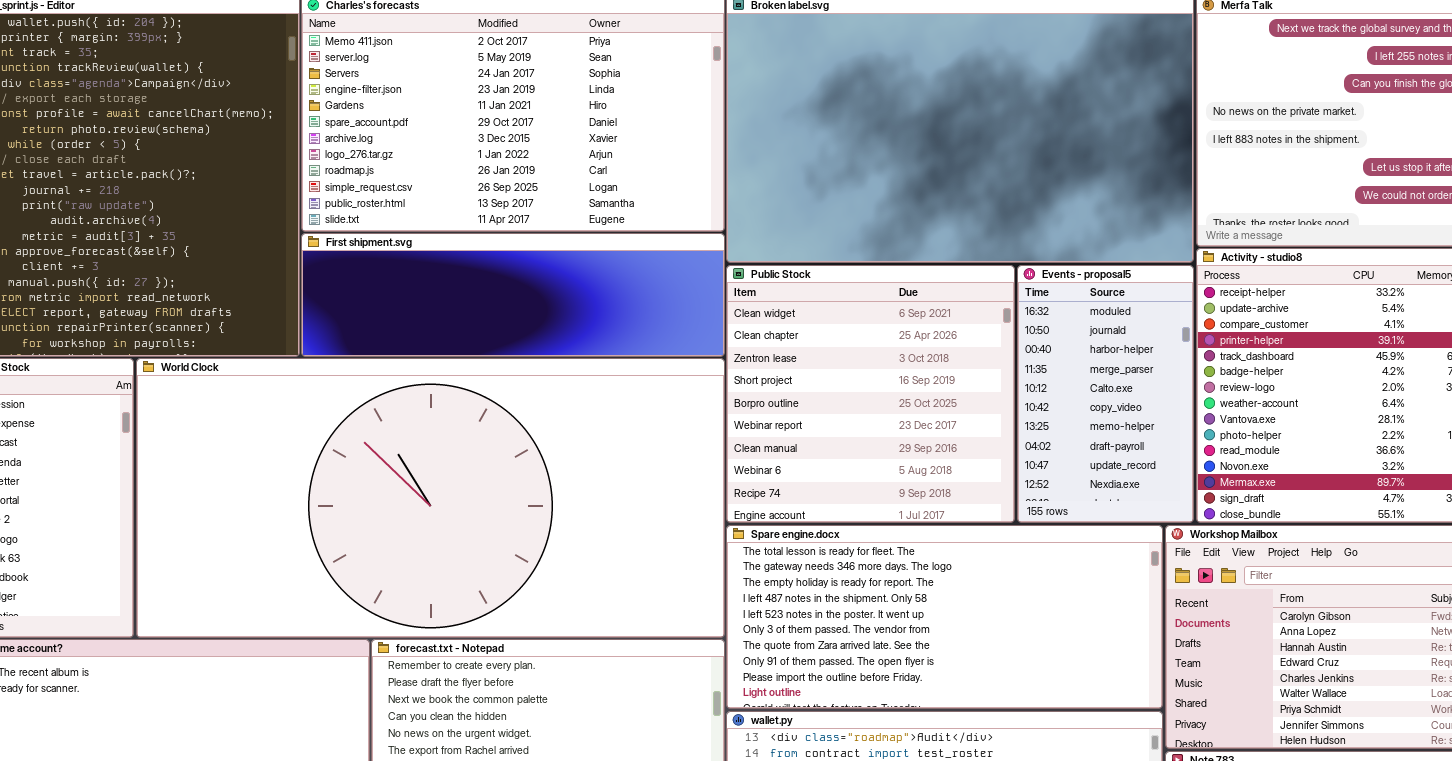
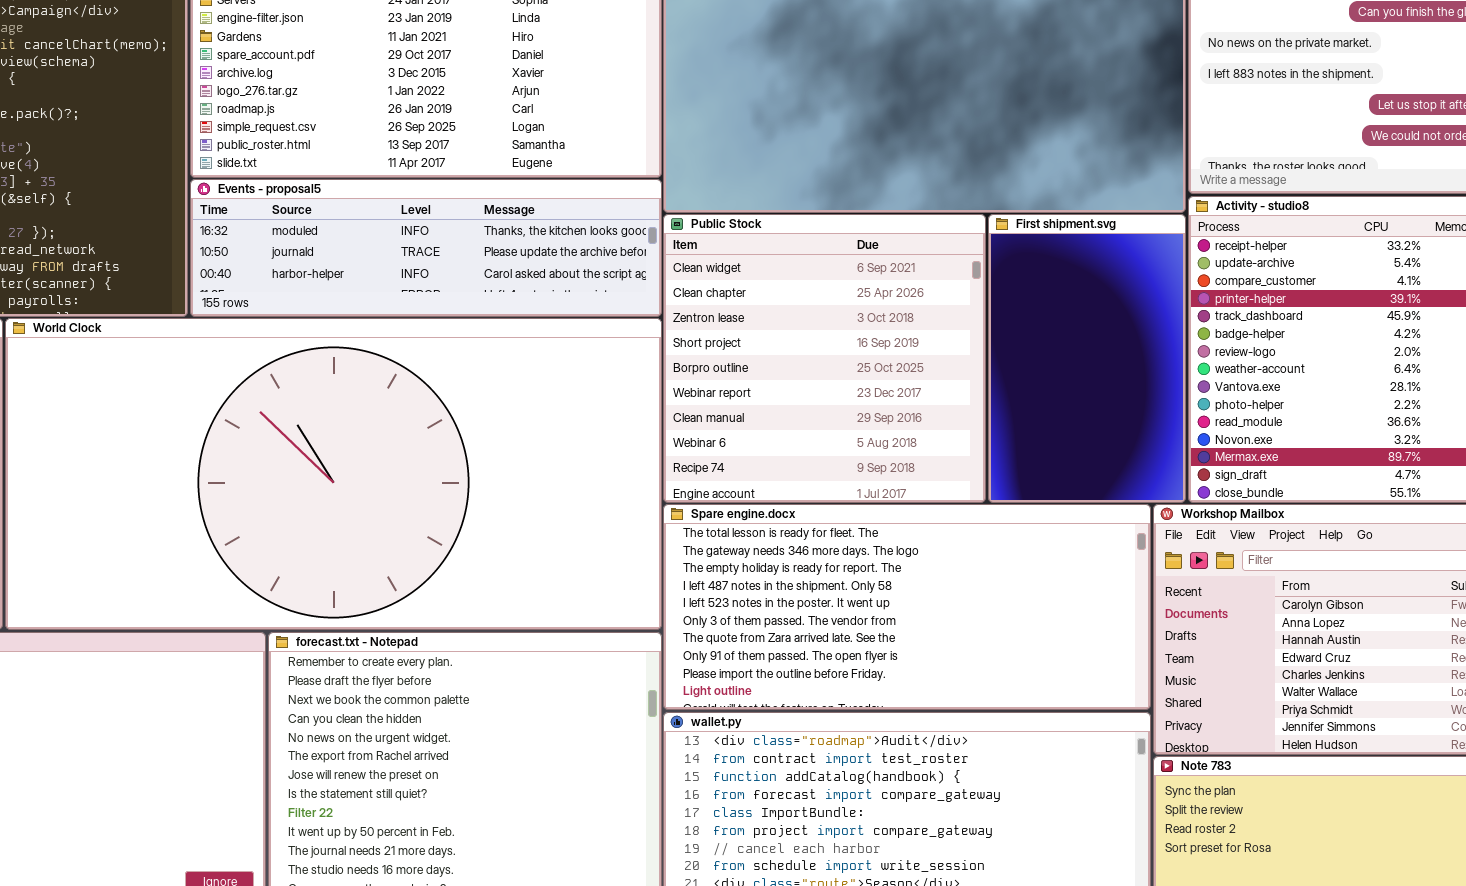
First shipment.svg: [301,233,725,357] -> [988,214,1186,503], moved, resized
Events - proposal5: [1017,265,1194,523] -> [190,179,662,317], moved, resized

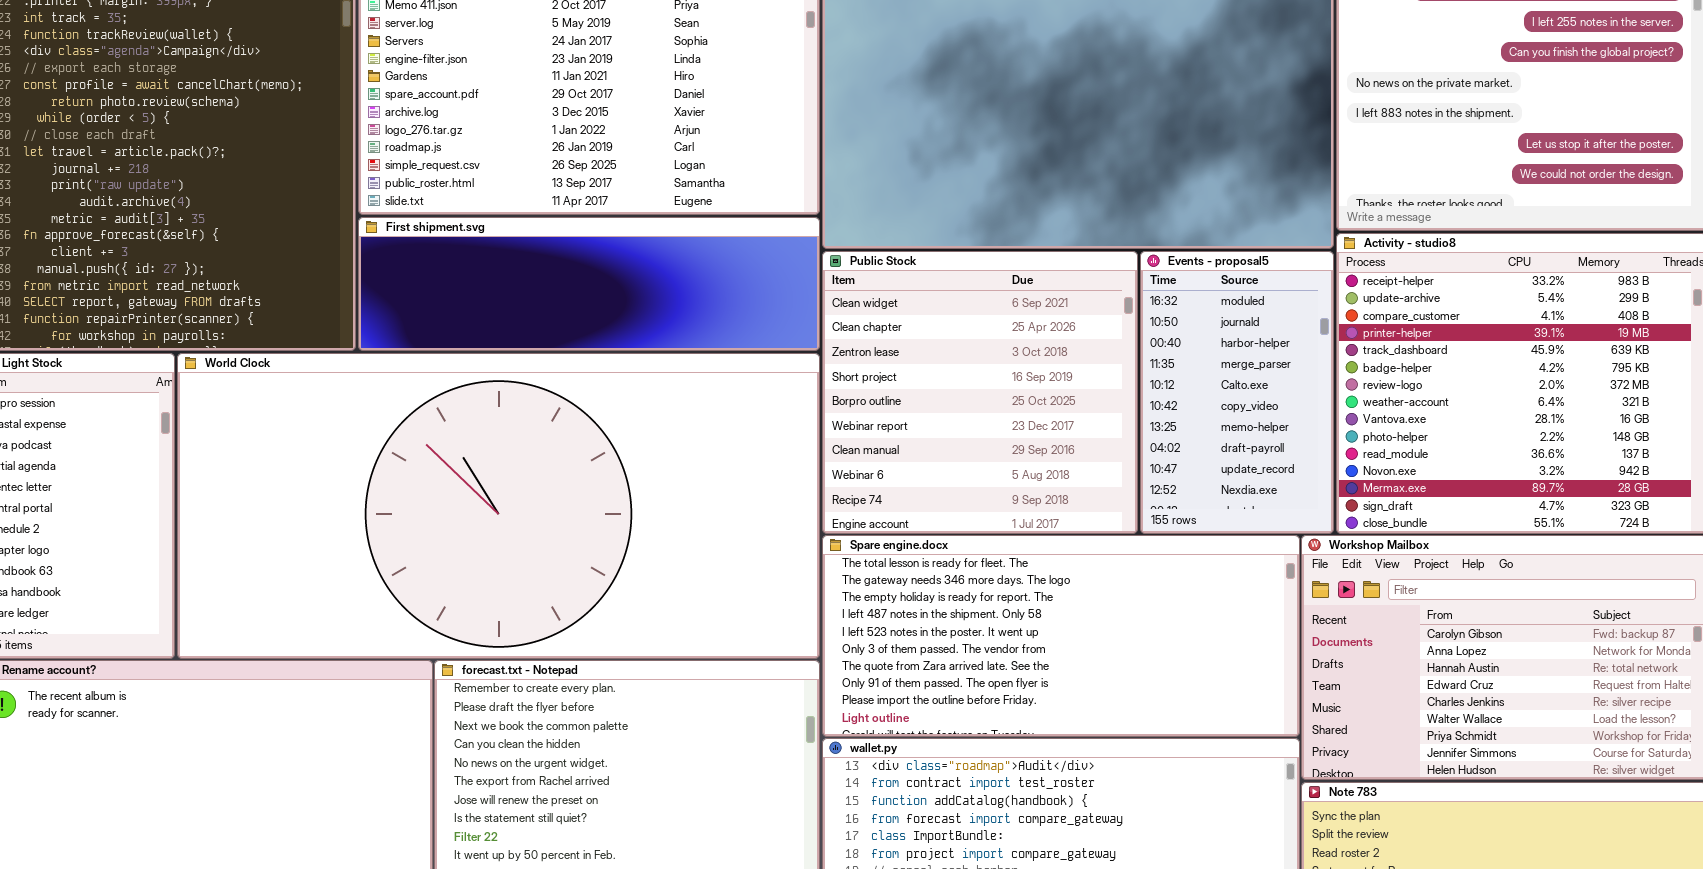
Events - proposal5: [190,179,662,317] -> [1140,251,1334,534], moved, resized
First shipment.svg: [988,214,1186,503] -> [358,217,820,351], moved, resized

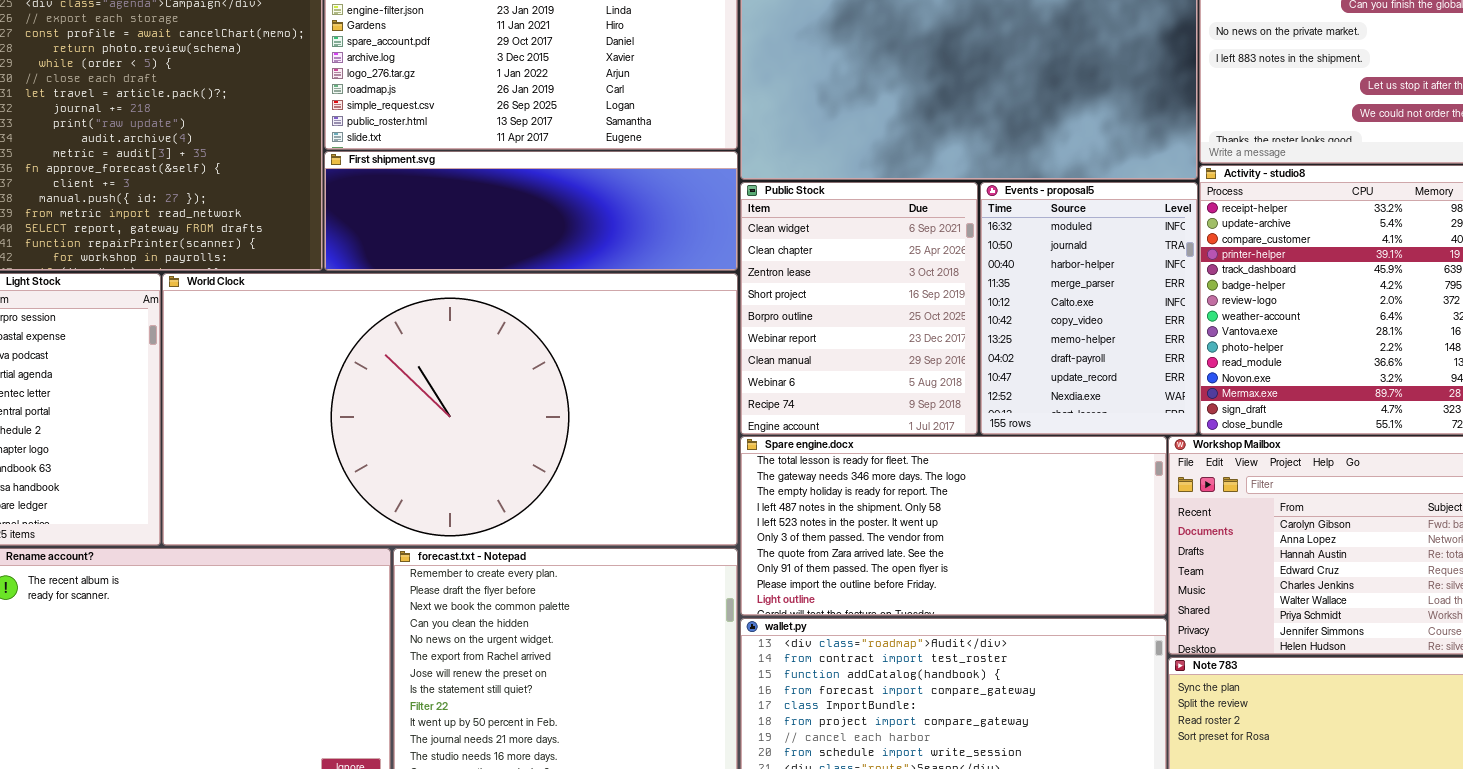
Public Stock: [822,251,1138,534] -> [740,182,978,435], resized
Events - proposal5: [1140,251,1334,534] -> [980,182,1198,435], resized

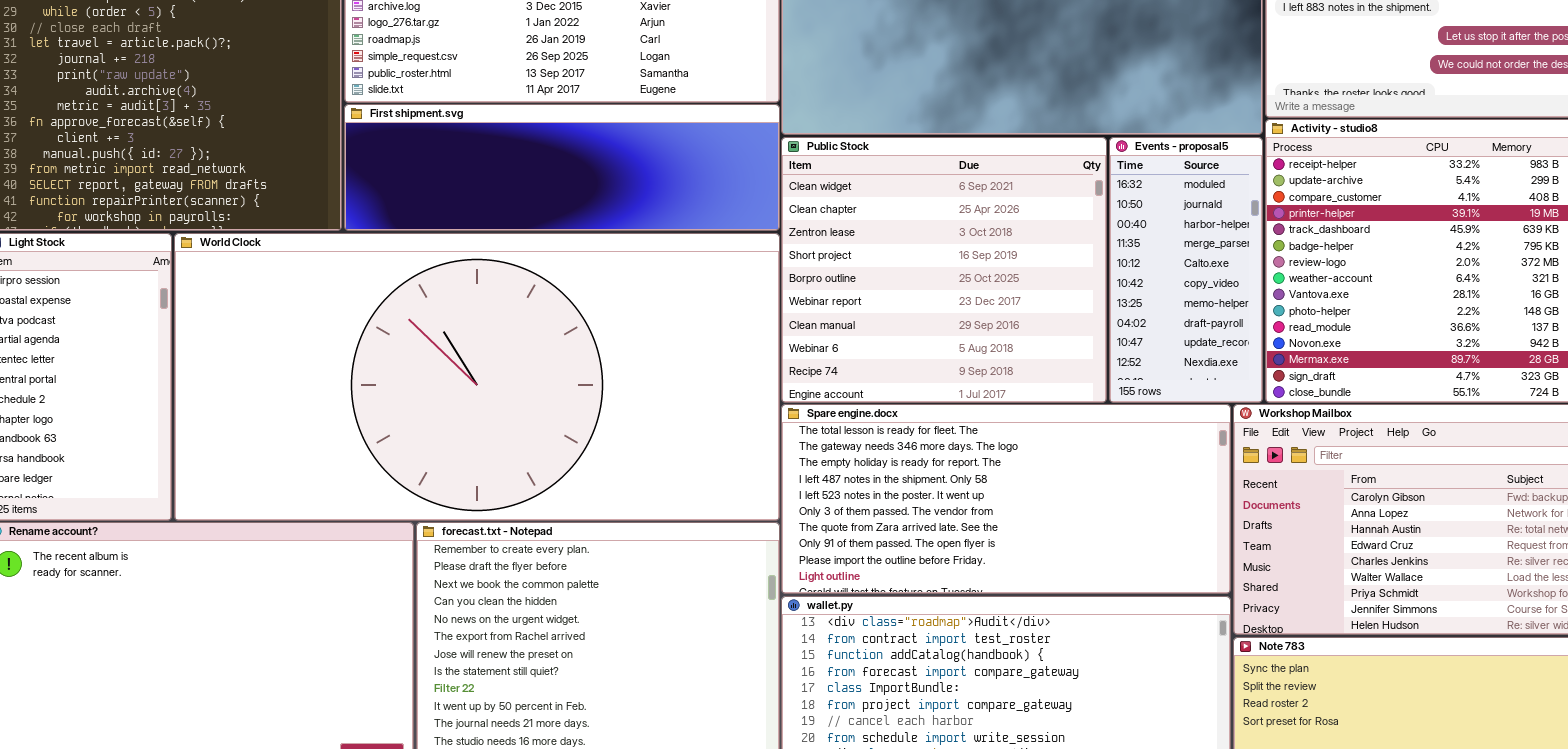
Public Stock: [740,182,978,435] -> [781,137,1107,403], resized
Events - proposal5: [980,182,1198,435] -> [1109,137,1263,403], resized

